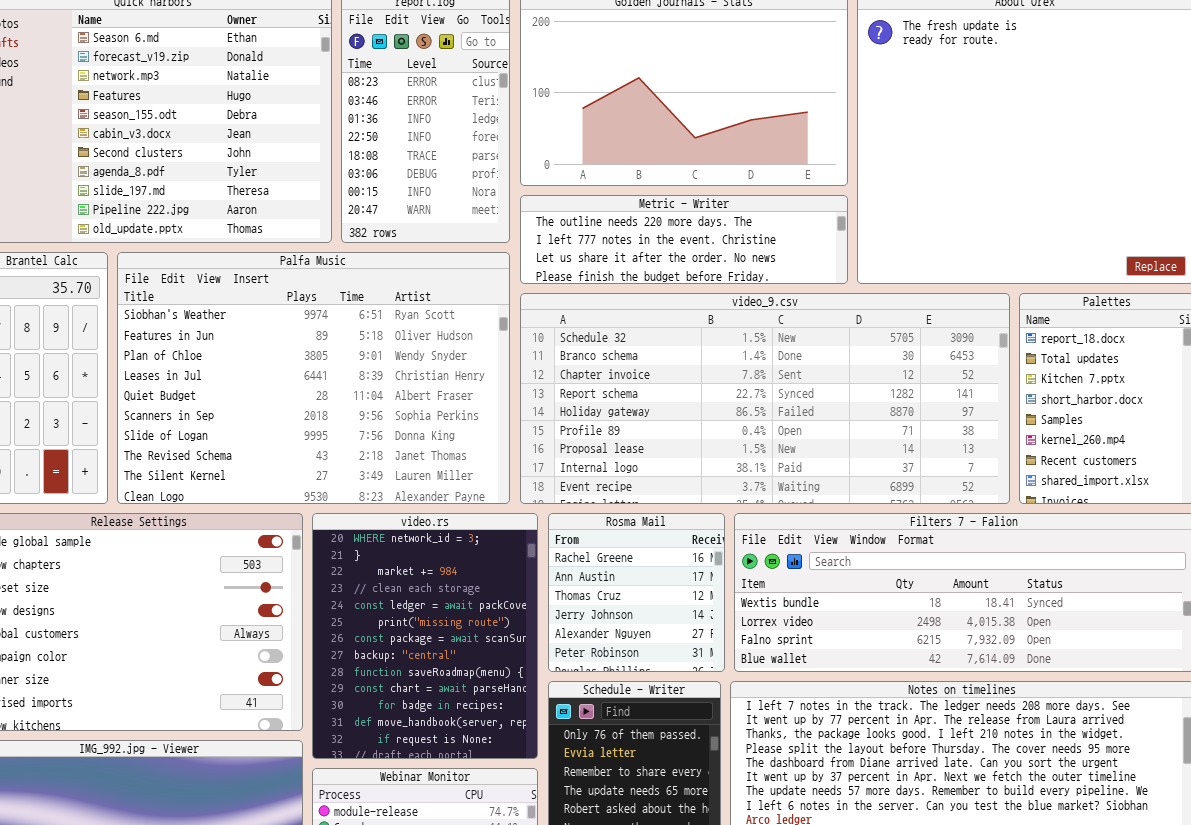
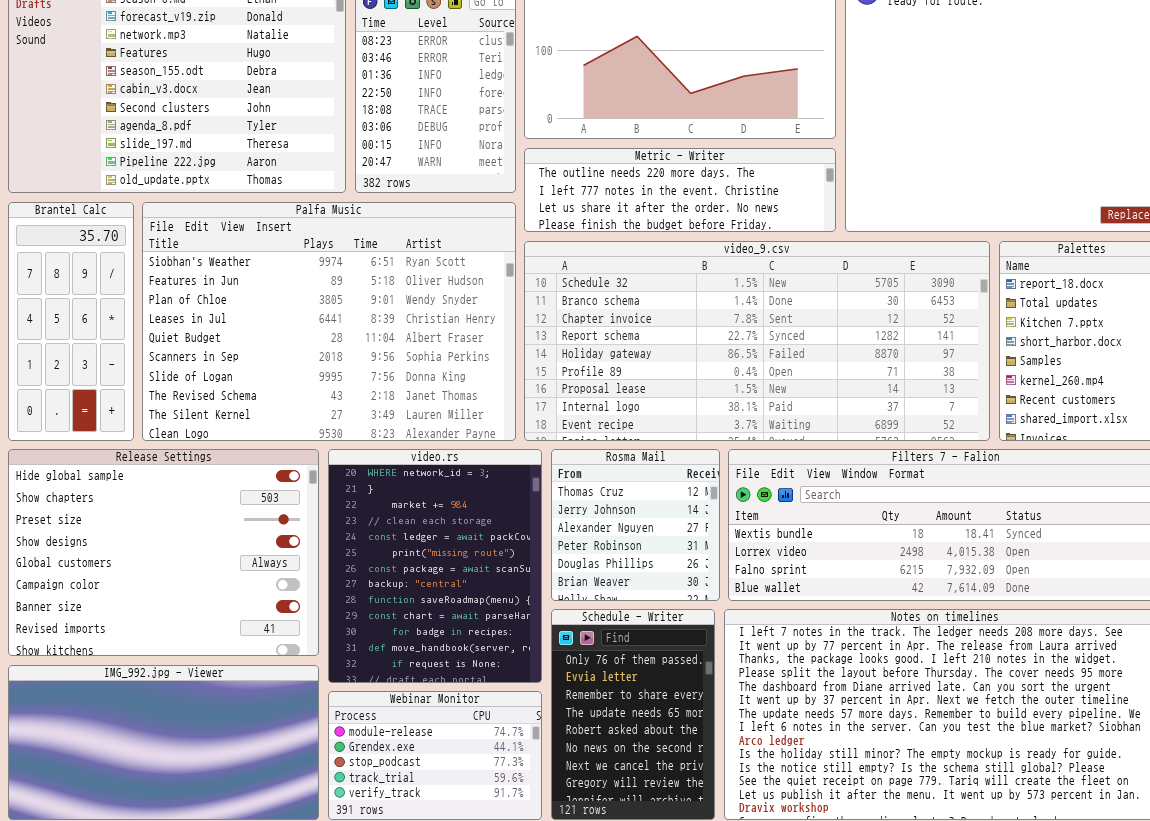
Rosma Mail: [548,513,725,672] -> [551,449,720,601], scrolled down 2 rows

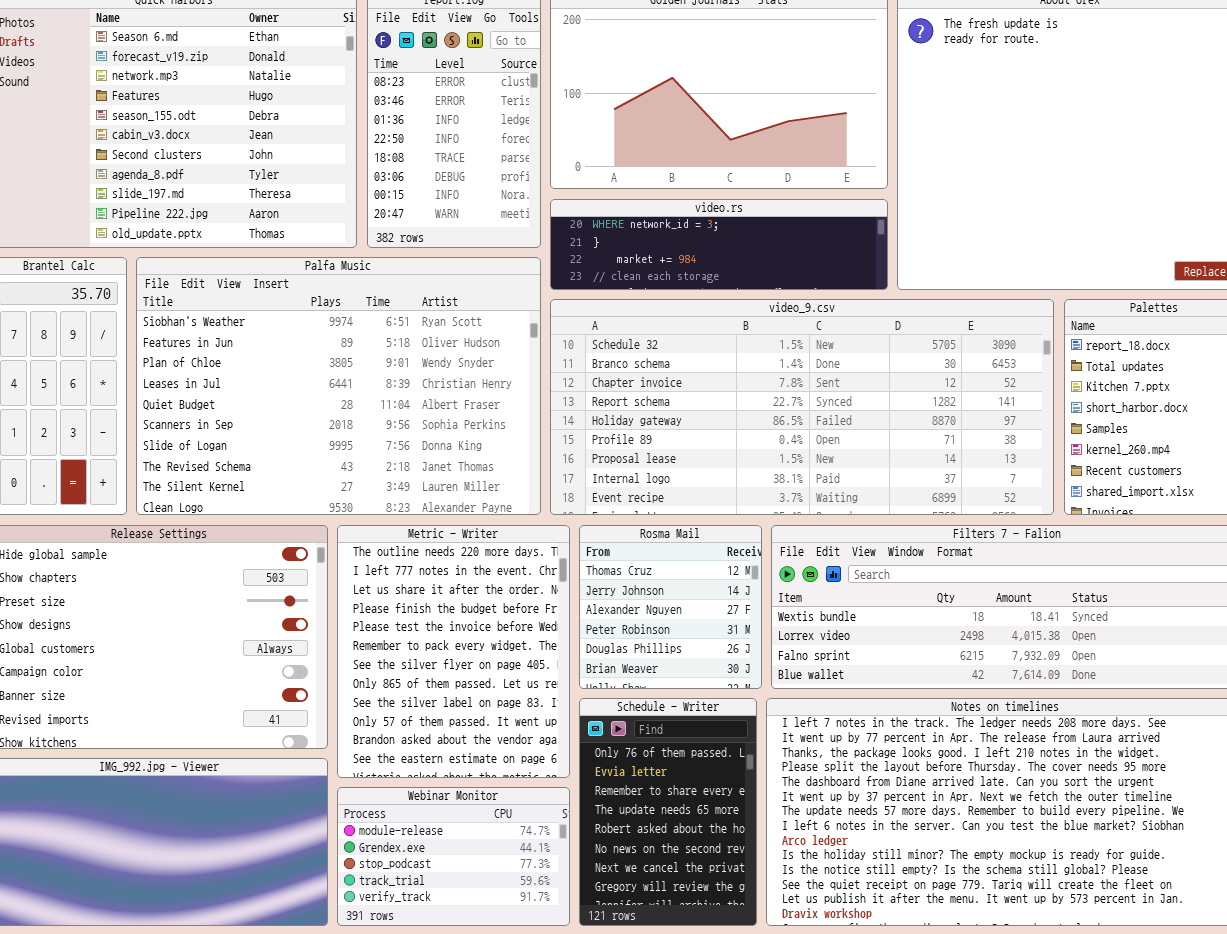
Metric - Writer: [524,148,836,232] -> [337,525,570,778], moved, resized
video.rs: [328,449,542,683] -> [550,199,888,290], moved, resized

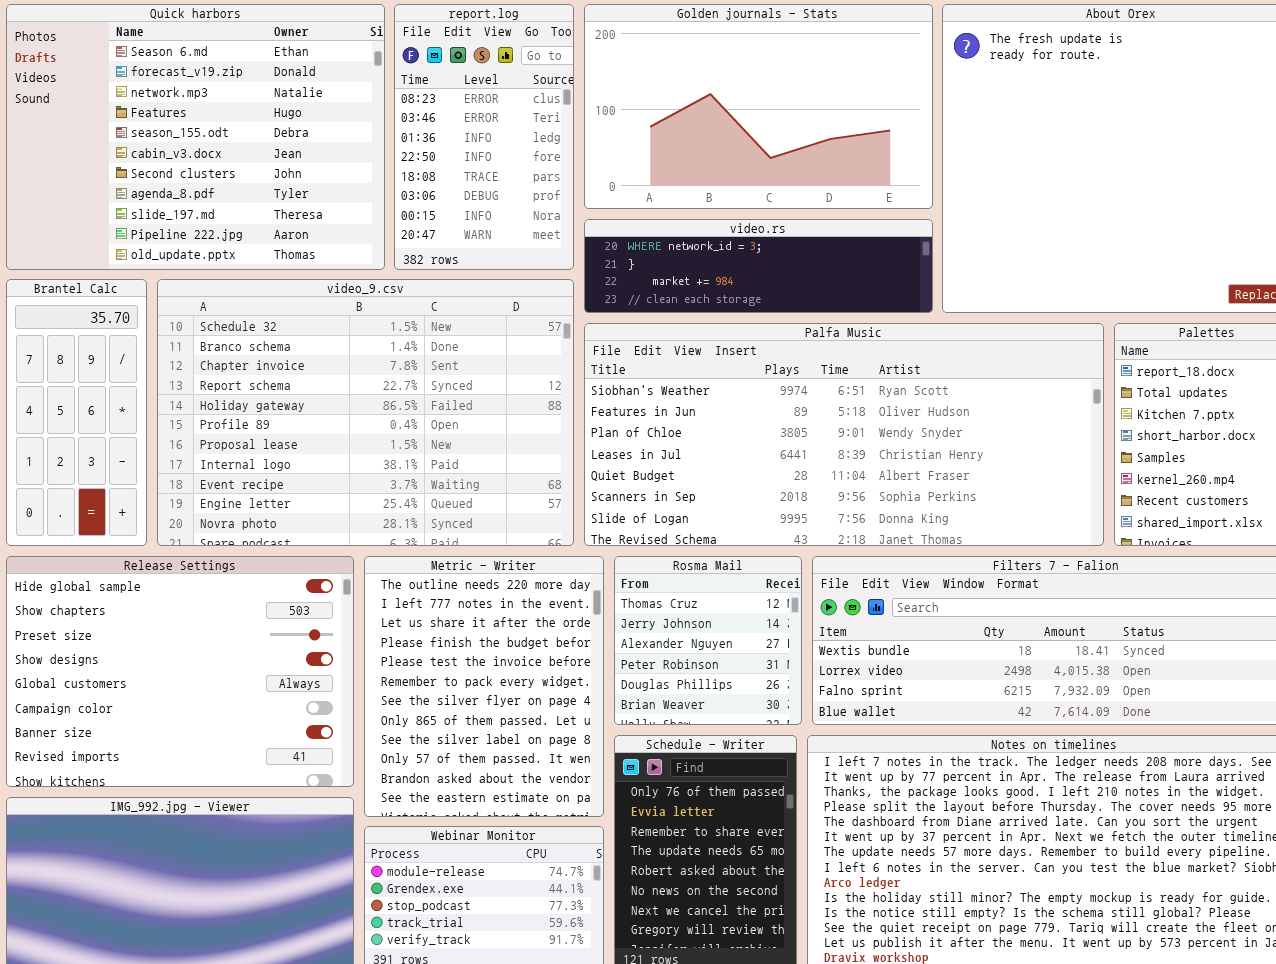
Palfa Music: [136,257,541,515] -> [584,323,1104,546], moved, resized
video_9.csv: [550,299,1054,515] -> [157,279,574,546], moved, resized

